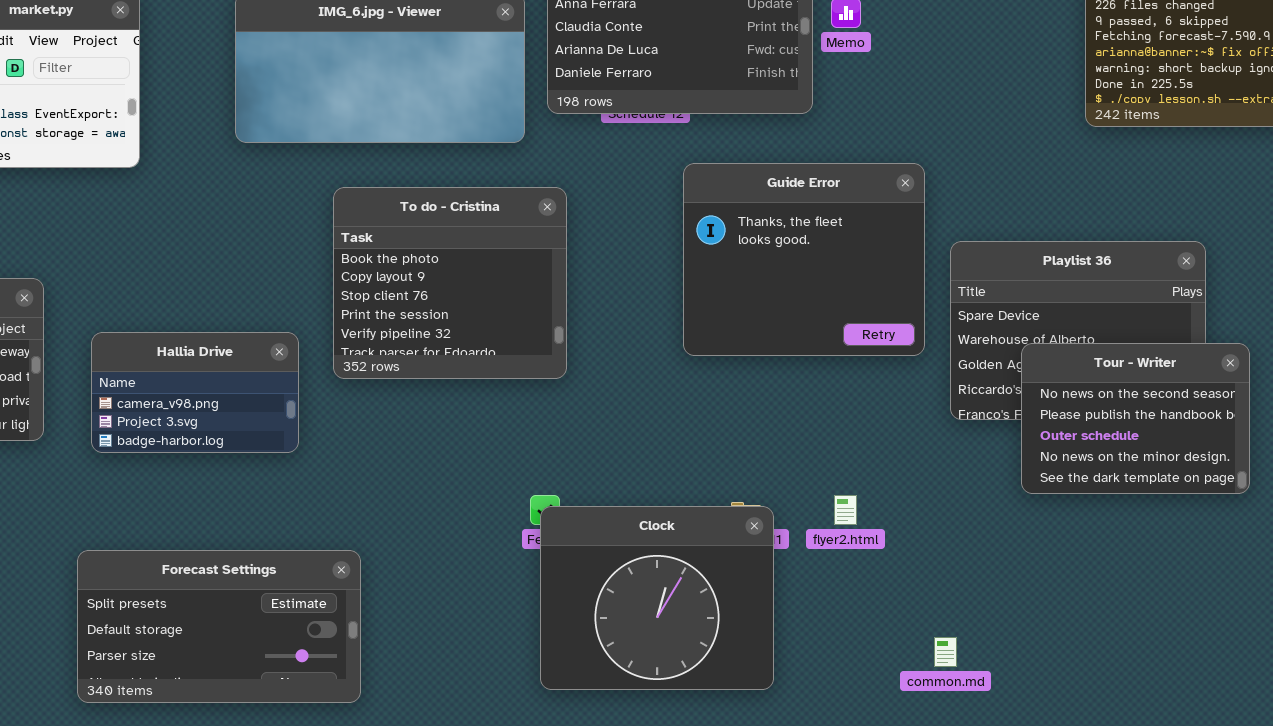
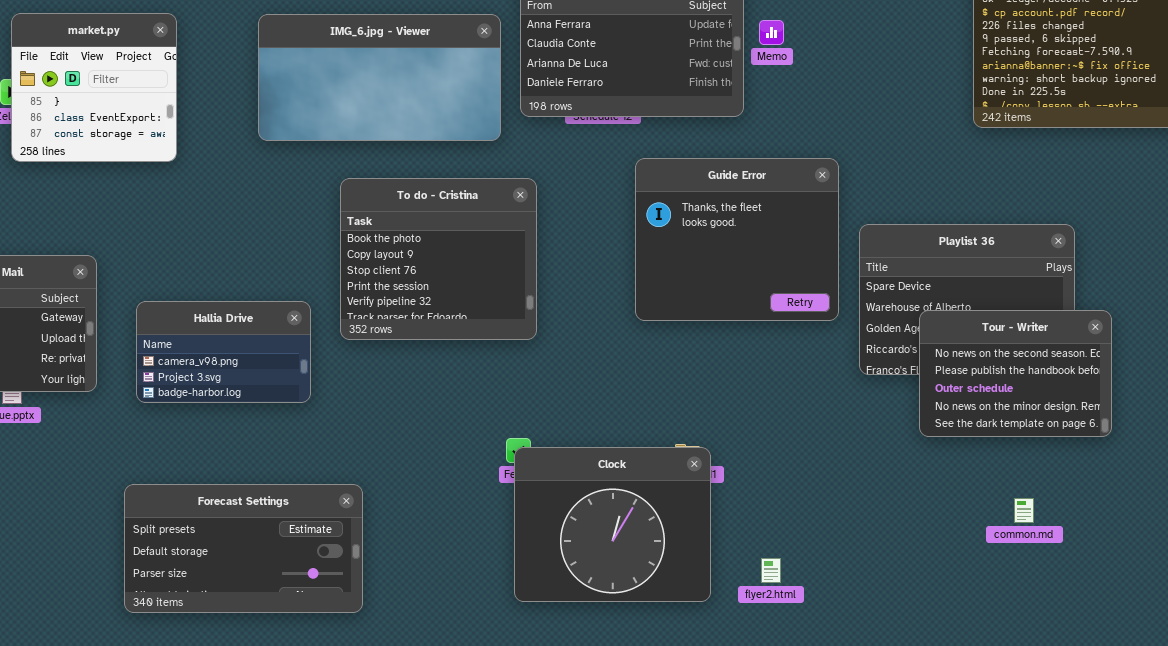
flyer2.html: [834,495,857,525] -> [761,558,781,583], moved
common.md: [934,637,957,667] -> [1014,498,1034,523], moved

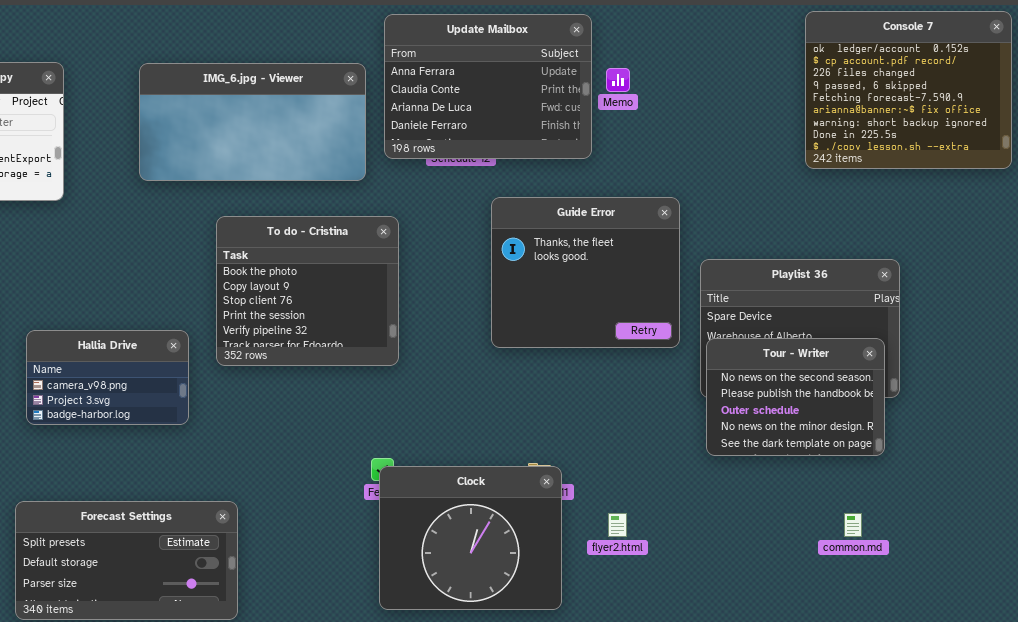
Tour - Writer: [919,310,1112,437] -> [706,338,885,456], moved
flyer2.html: [761,558,781,583] -> [608,513,627,537], moved

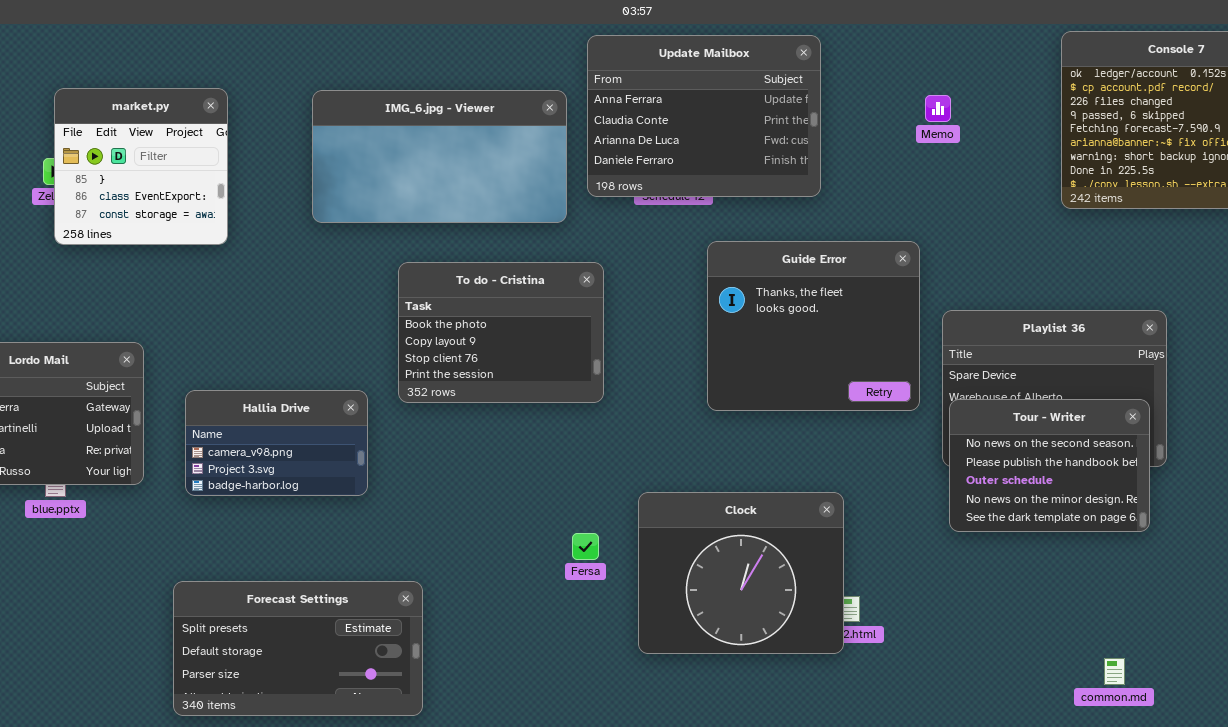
Memo: [606,68,630,92] -> [925,95,951,122], moved
To do - Cristina: [216,216,399,366] -> [398,262,604,403], resized
Clock: [379,466,562,610] -> [638,492,844,654], moved
common.md: [844,513,862,537] -> [1104,658,1125,685], moved

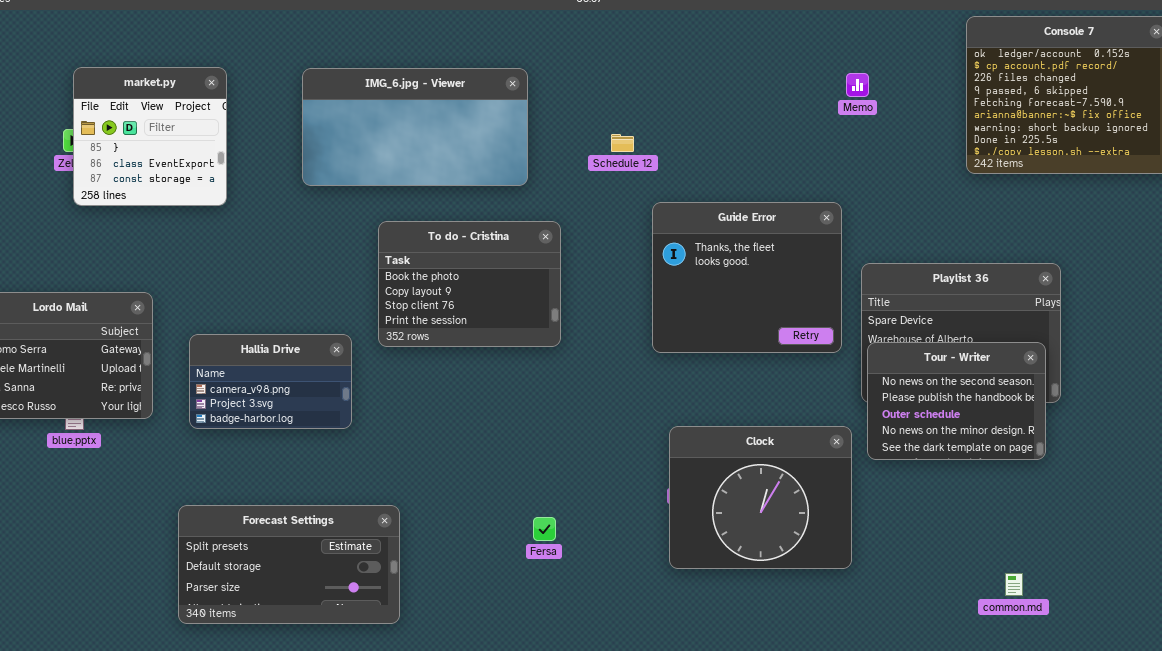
Update Mailbox: [587,35,821,197] -> none, closed
Clock: [638,492,844,654] -> [669,426,852,569], moved
Fersa: [572,533,599,560] -> [533,517,556,541], moved

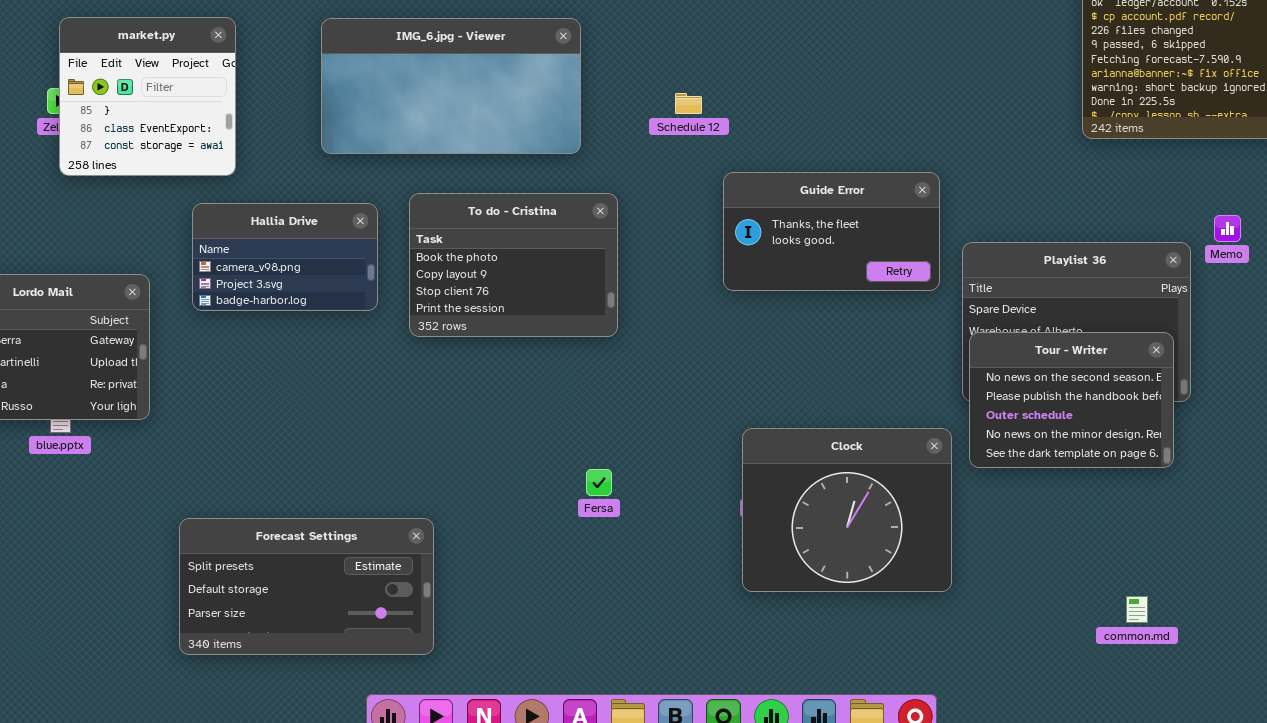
Memo: [846,73,869,97] -> [1214,215,1241,242], moved
Guide Error: [652,202,842,353] -> [723,172,940,291], resized
Hallia Drive: [189,334,352,429] -> [192,203,378,311], moved
Fersa: [533,517,556,541] -> [586,469,612,496], moved

